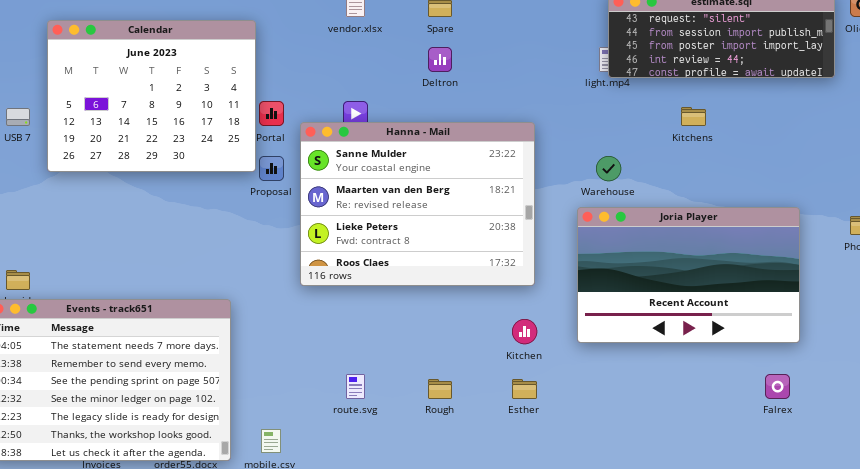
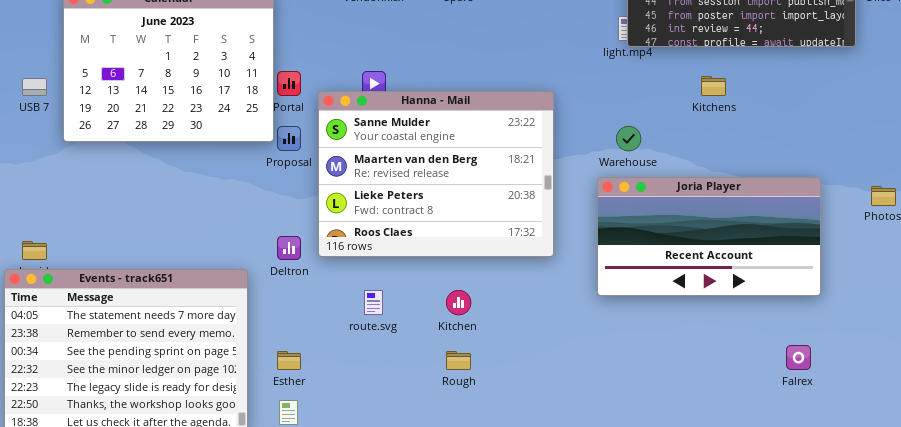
Deltron: [428,47,452,72] -> [277,236,301,260], moved
Joria Player: [577,207,800,343] -> [597,177,821,296], resized
Kitchen: [512,319,537,344] -> [446,290,471,315], moved
route.svg: [346,374,365,399] -> [364,290,383,315], moved
Esther: [512,379,537,399] -> [277,351,301,370], moved

